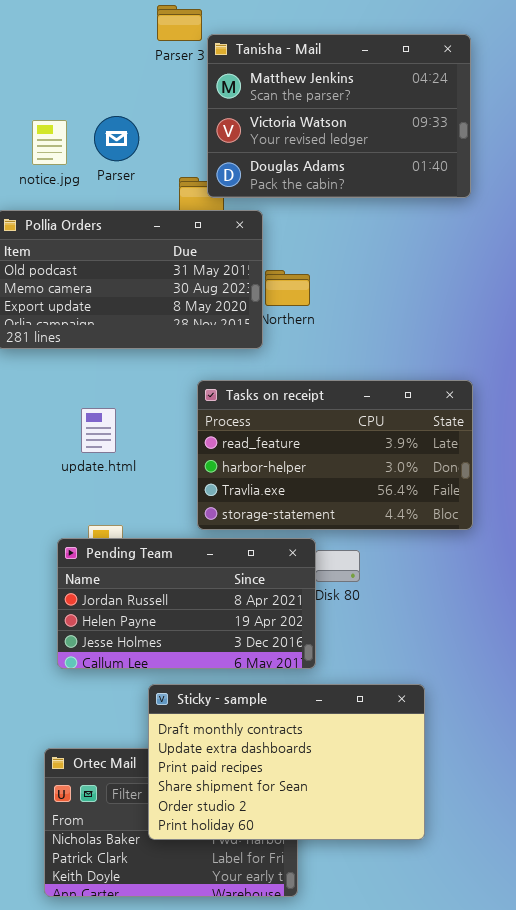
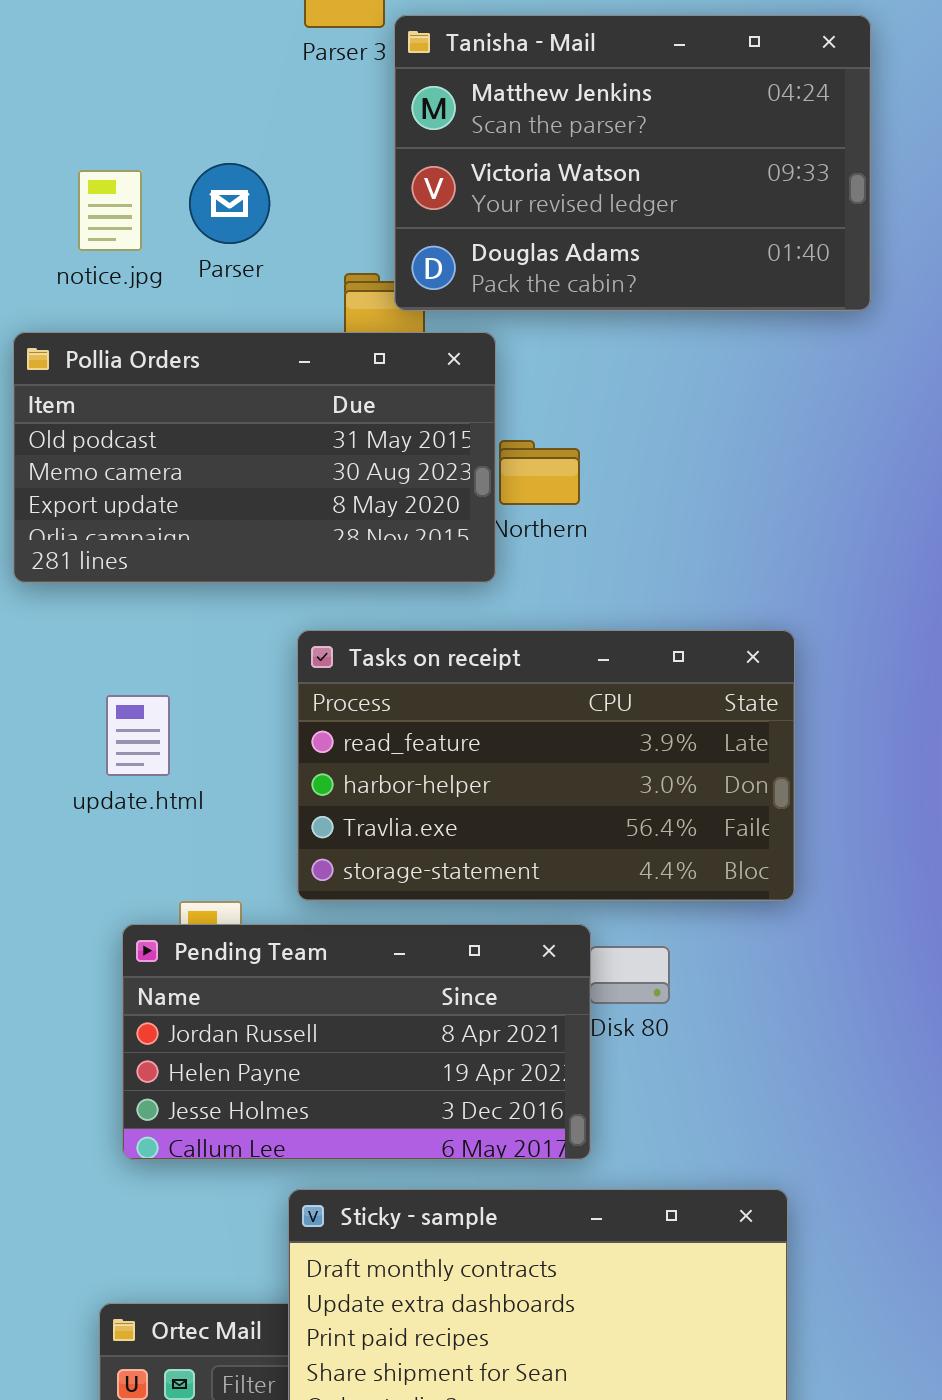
Tasks on receipt: [197,380,473,530] -> [297,630,795,901], moved
update.html: [81,408,116,453] -> [106,695,170,776], moved

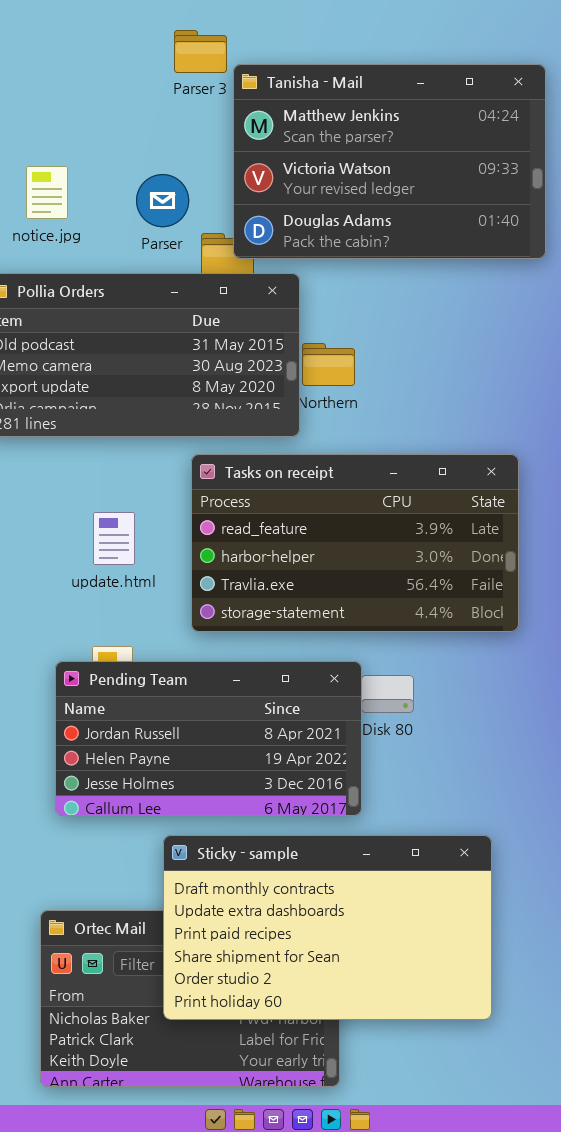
Parser: [189,163,270,244] -> [136,174,189,227], moved
Tasks on receipt: [297,630,795,901] -> [191,454,519,632], moved
update.html: [106,695,170,776] -> [93,512,135,565], moved

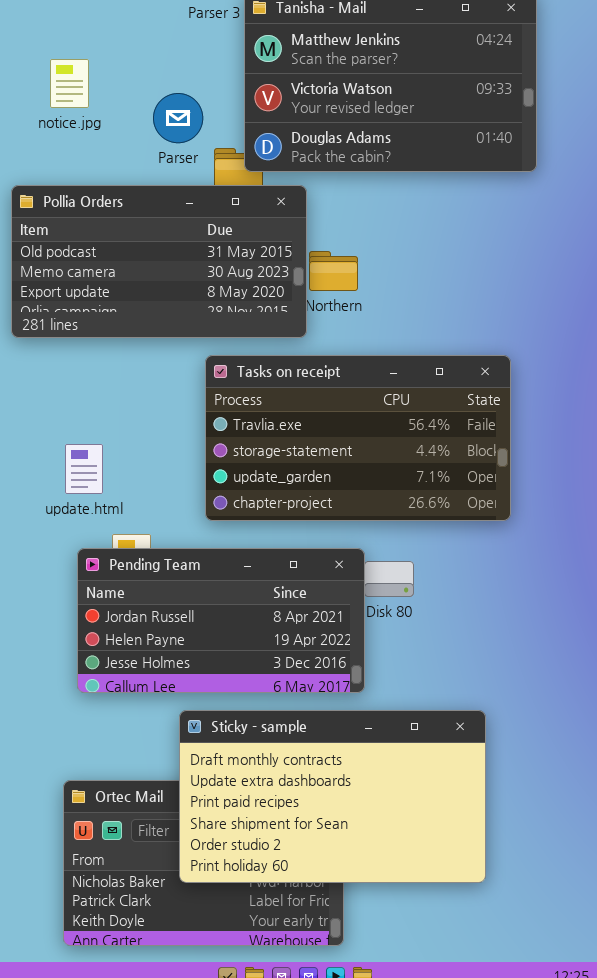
notice.jpg: [26,166,68,219] -> [50,59,89,108], moved
Tasks on receipt: [191,454,519,632] -> [205,355,511,521], scrolled down 2 rows
update.html: [93,512,135,565] -> [65,444,103,494], moved

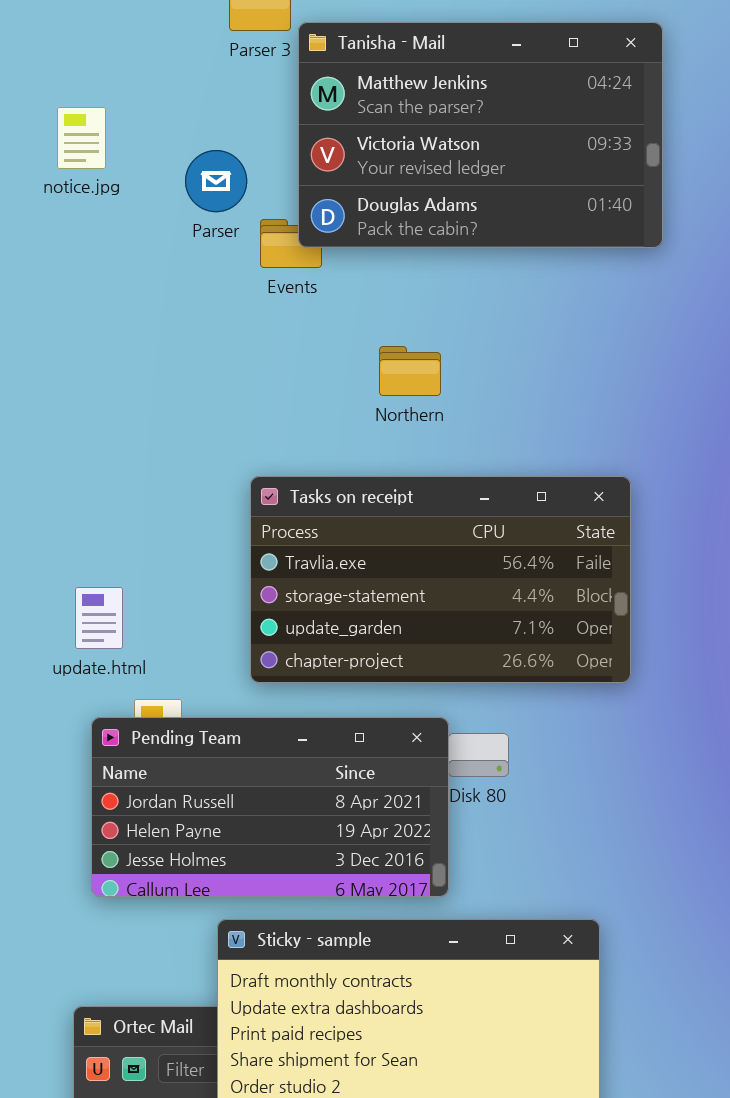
Pollia Orders: [11,185,307,338] -> none, closed

